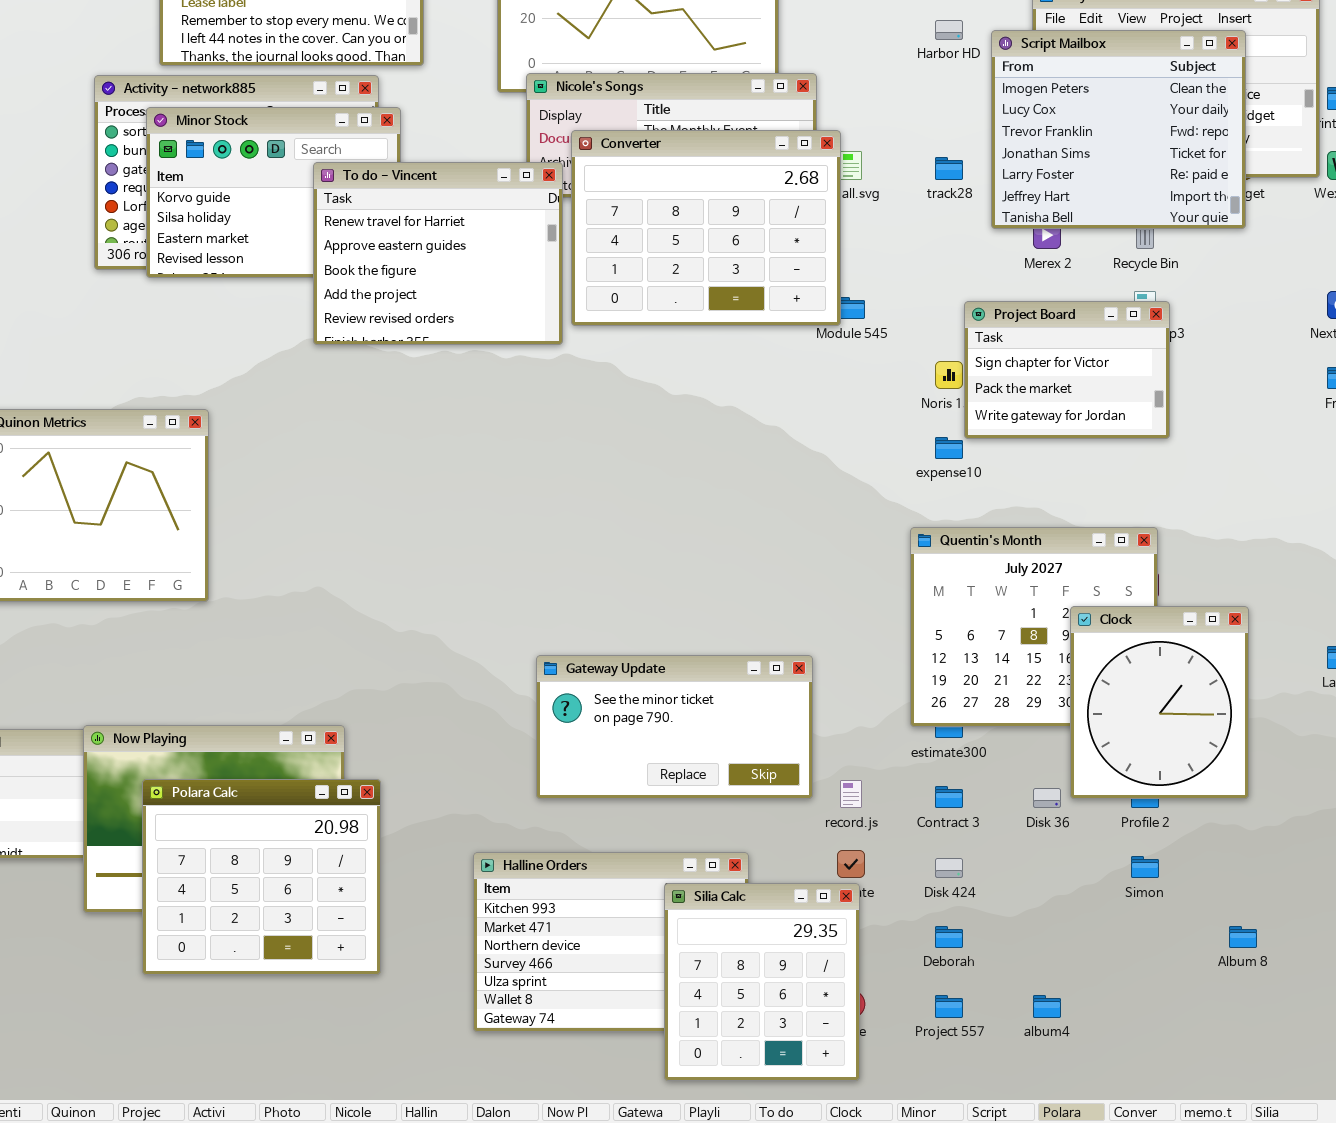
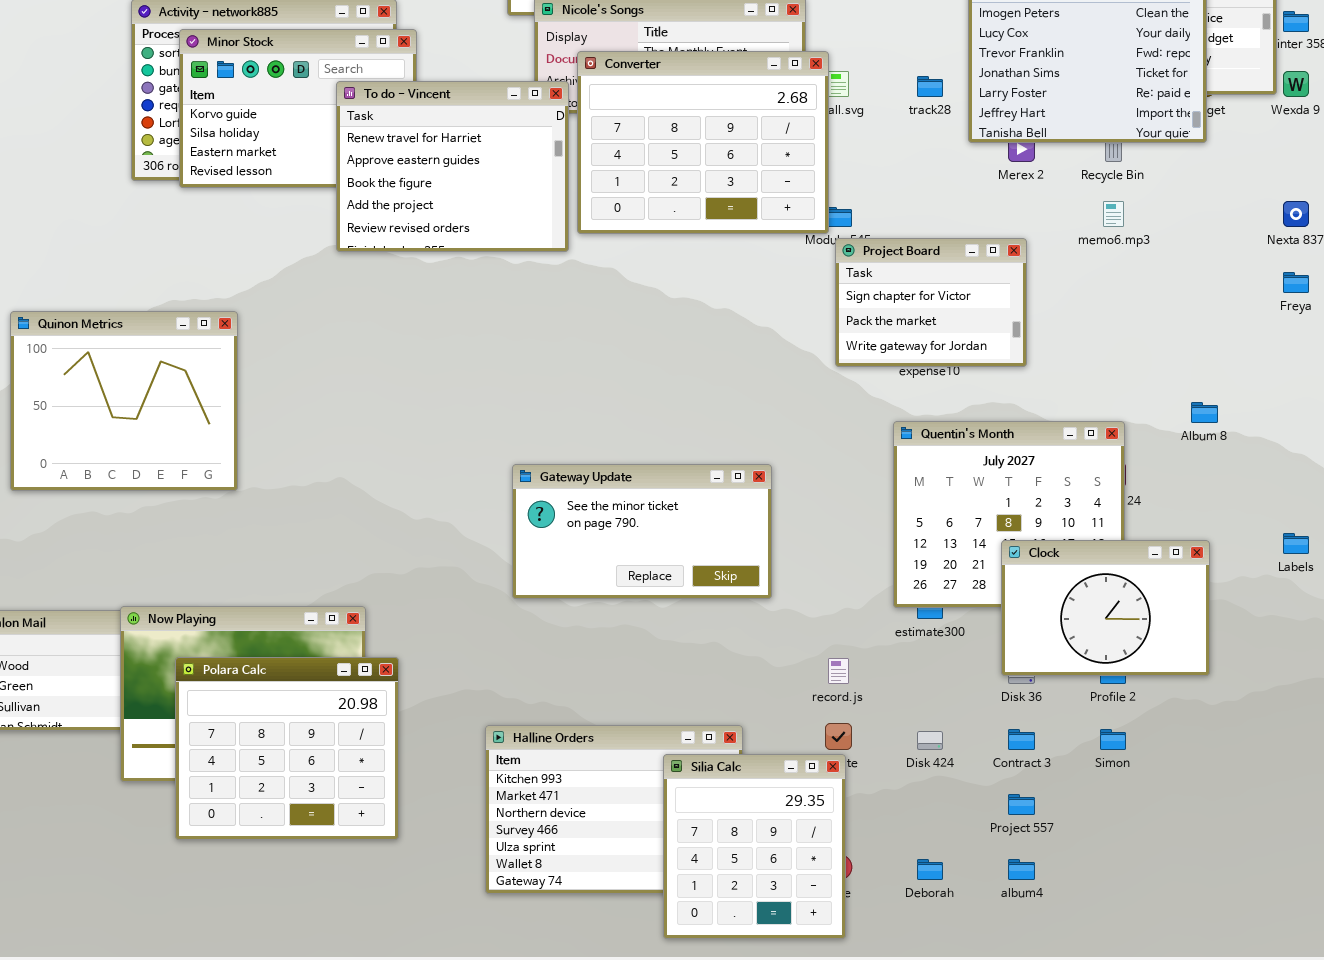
Project Board: [964,301,1170,439] -> [835,238,1027,367], moved
Clock: [1070,606,1249,799] -> [1001,540,1210,676], resized
Gateway Update: [536,655,813,799] -> [512,464,772,599], moved
Contract 3: [935,786,963,808] -> [1008,729,1035,750], moved
Deborah: [935,926,963,948] -> [917,859,943,880], moved
Album 8: [1229,926,1257,948] -> [1191,402,1218,423], moved
Project 557: [935,995,963,1018] -> [1008,794,1035,815], moved

